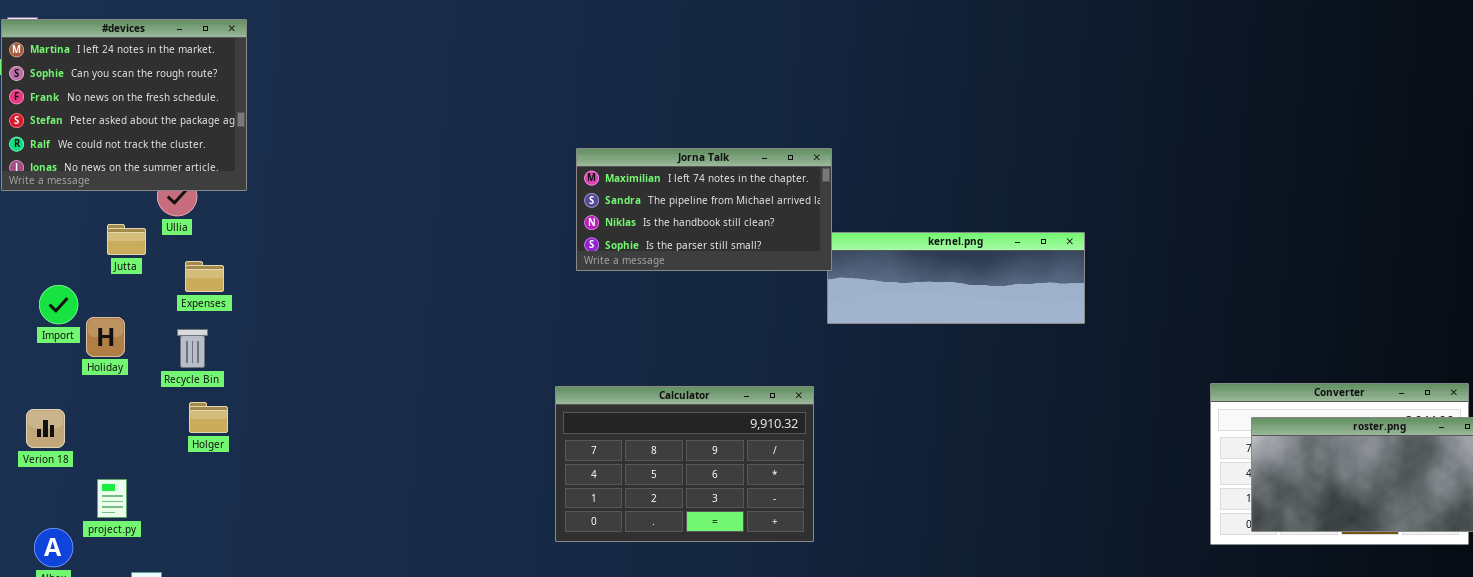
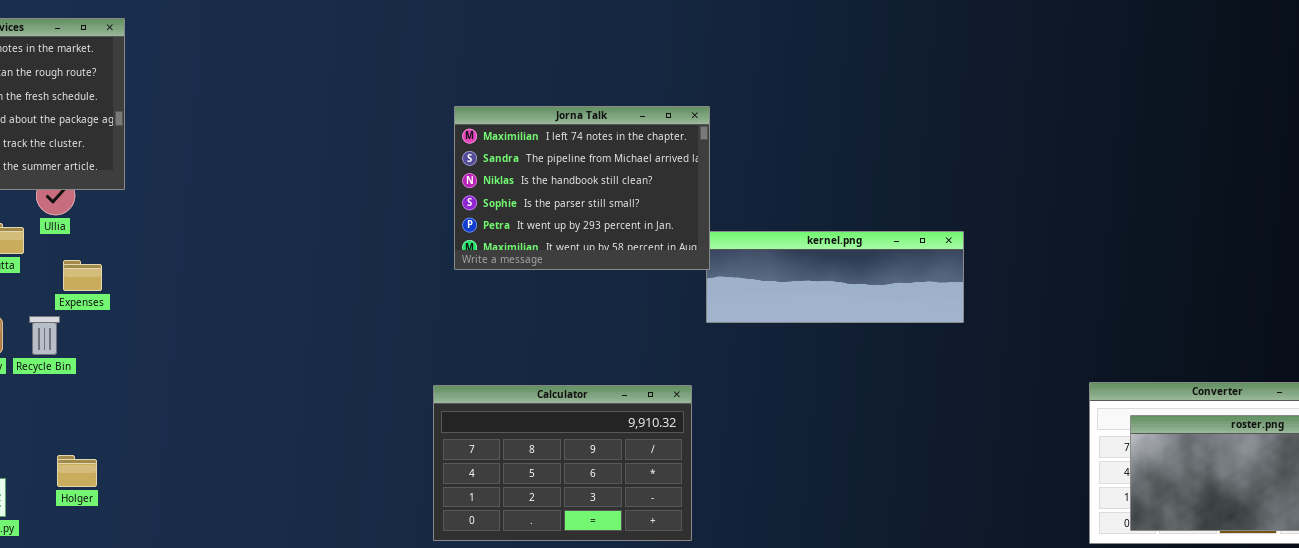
Jorna Talk: [576,148,832,271] -> [454,106,710,270], resized
Recycle Bin: [177,329,208,368] -> [29,316,60,355], moved
Holger: [189,402,228,433] -> [57,455,97,487], moved

